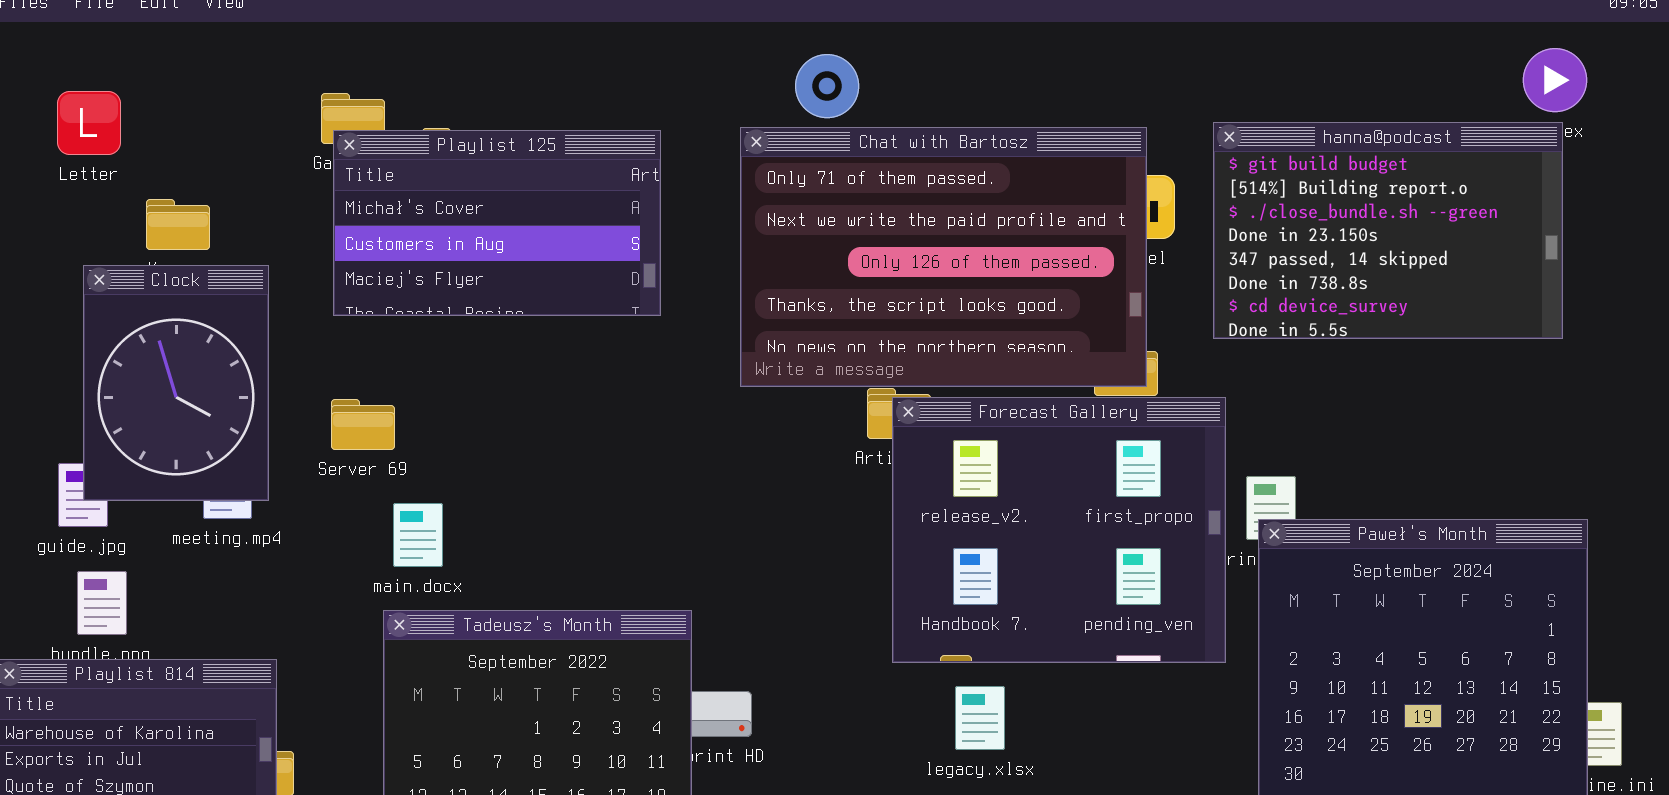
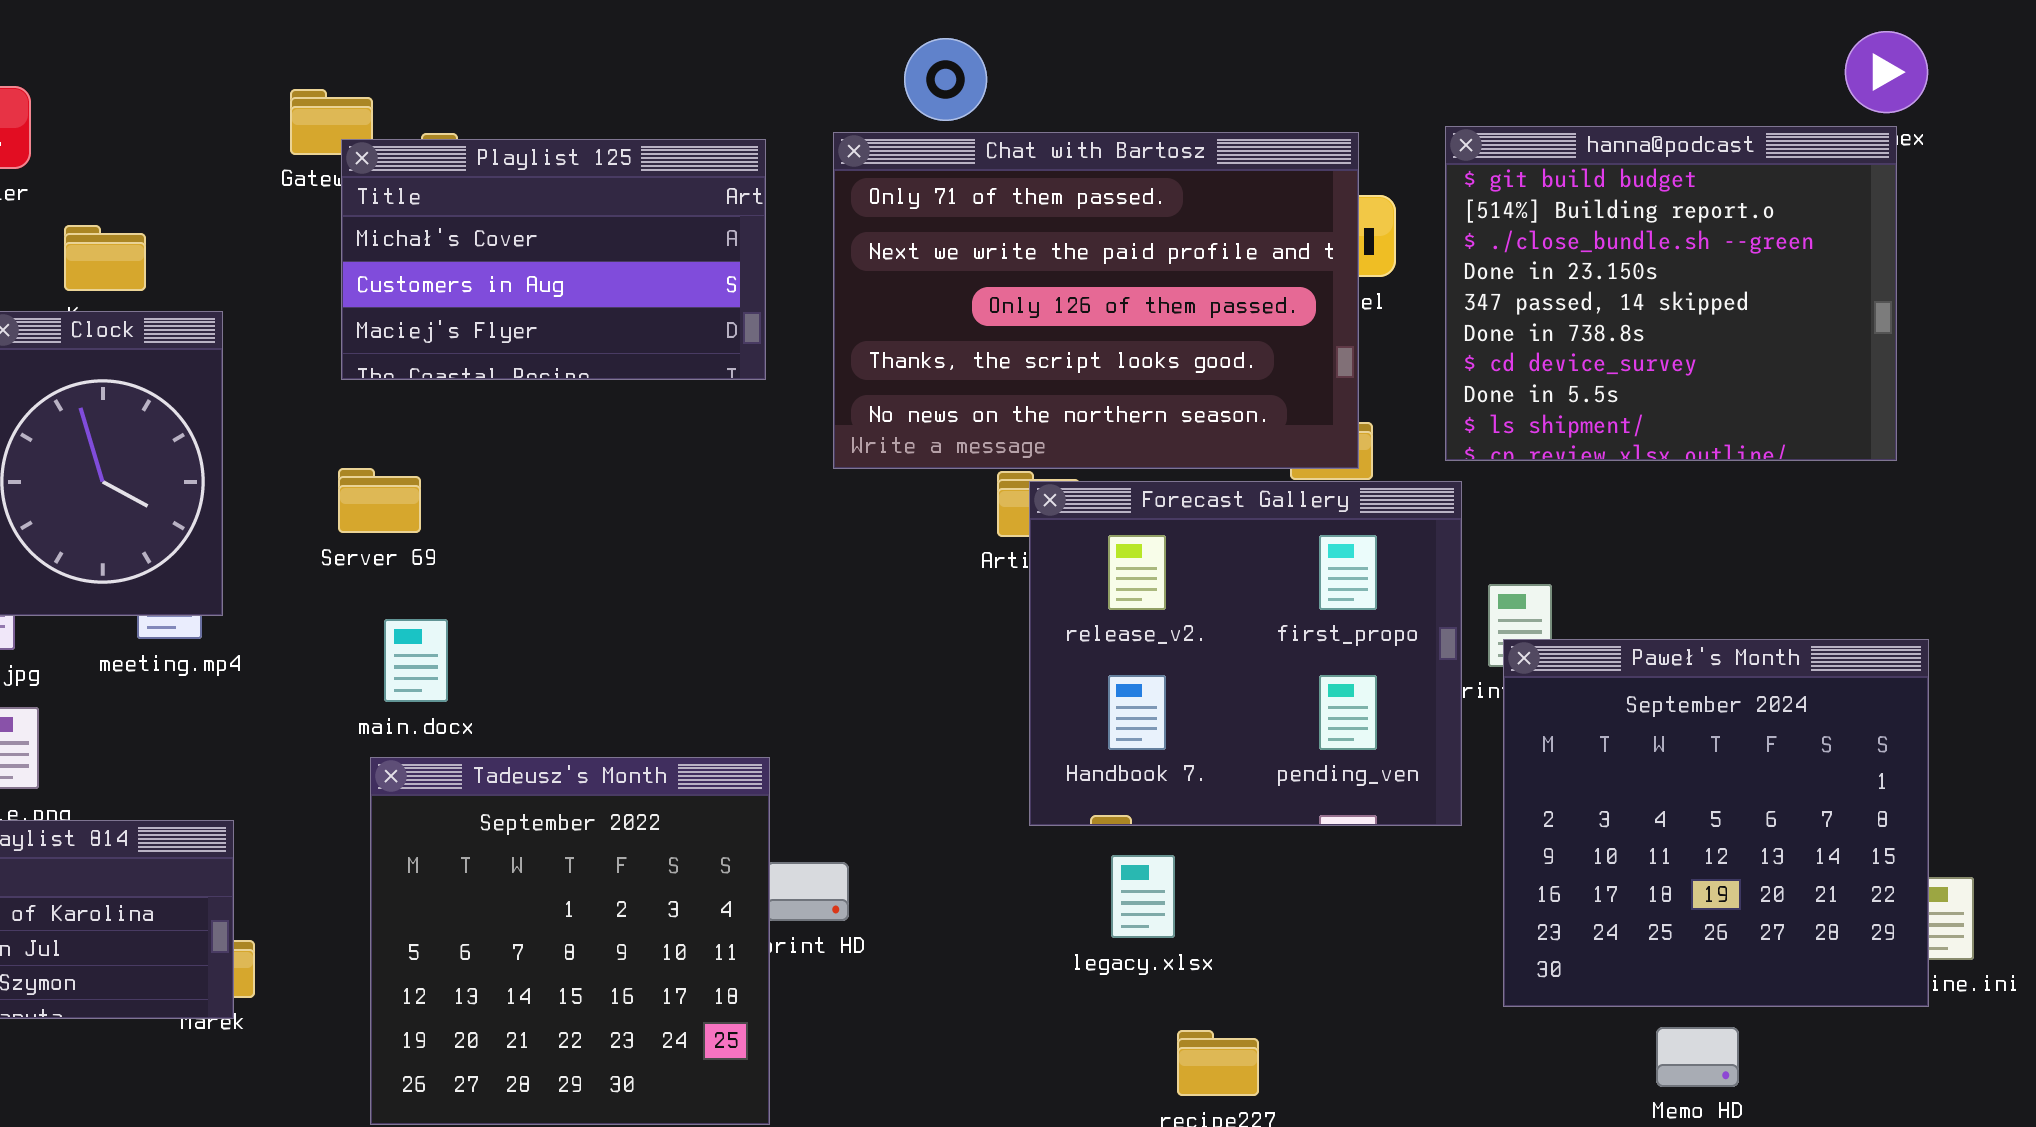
hanna@podcast: [1213,122,1563,339] -> [1445,126,1897,461], resized
Playlist 125: [333,130,661,316] -> [341,139,766,380], moved
Server 69: [331,399,395,450] -> [338,468,421,533], moved

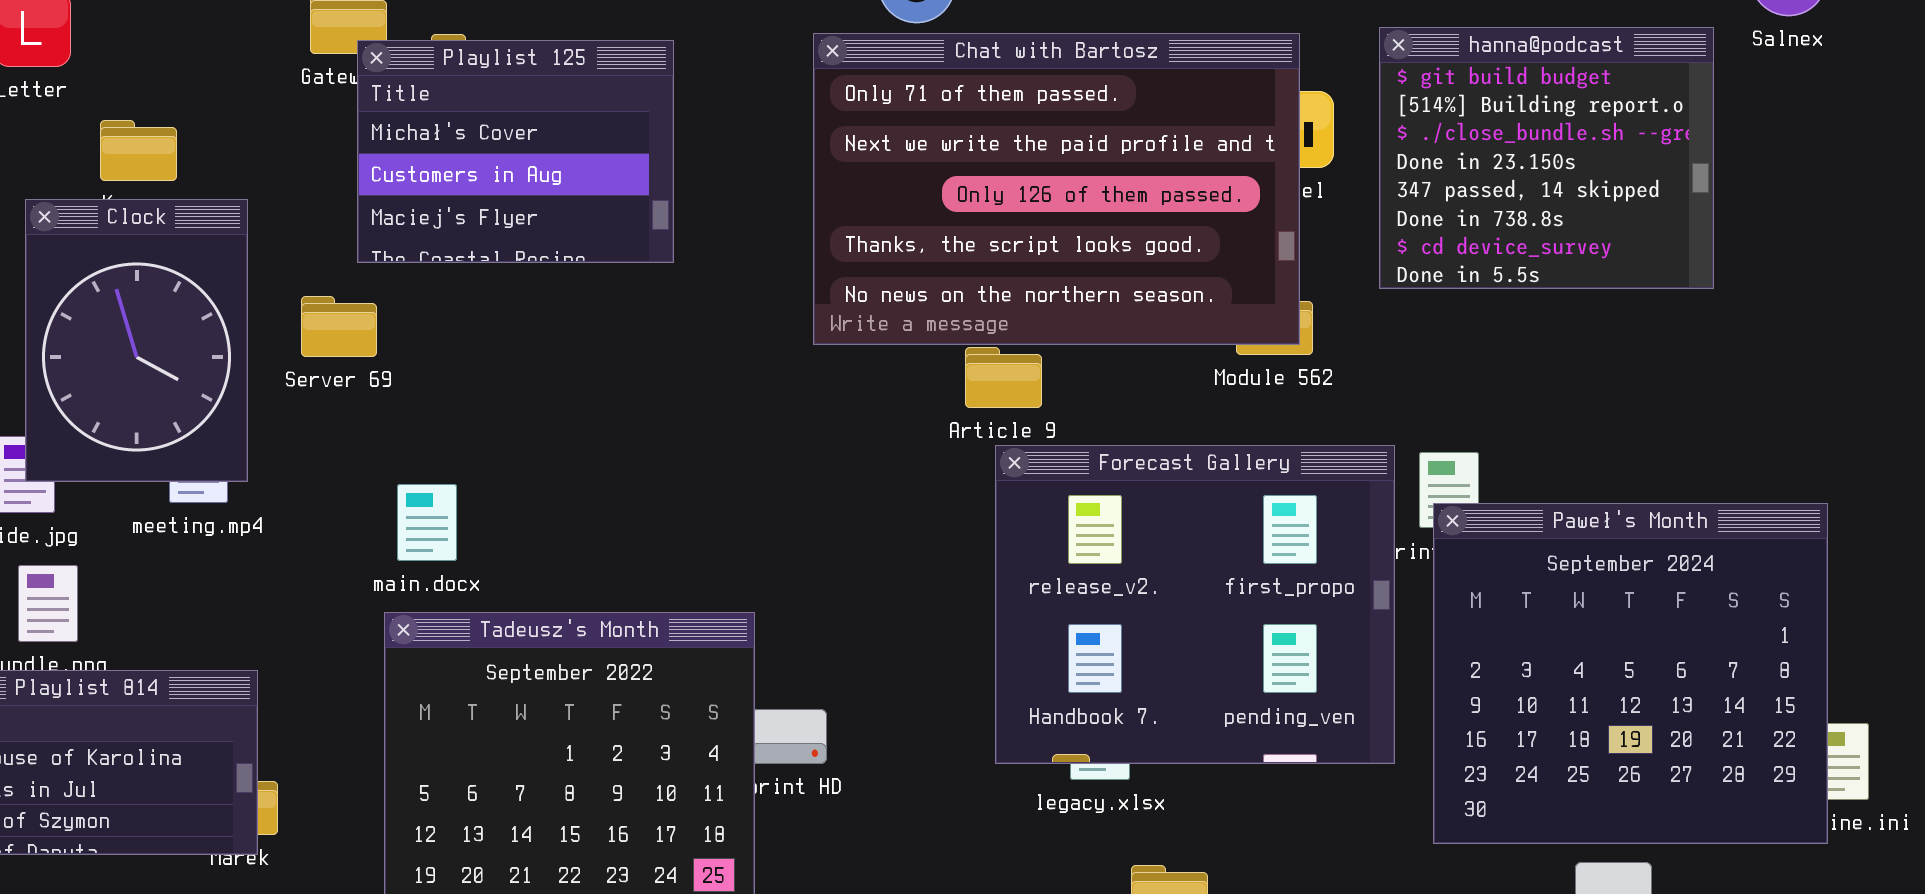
hanna@podcast: [1445,126,1897,461] -> [1379,27,1714,289], resized
Playlist 125: [341,139,766,380] -> [357,40,674,263], resized
Server 69: [338,468,421,533] -> [301,296,377,357], moved
Forecast Gallery: [1029,481,1462,826] -> [995,445,1395,764], moved

